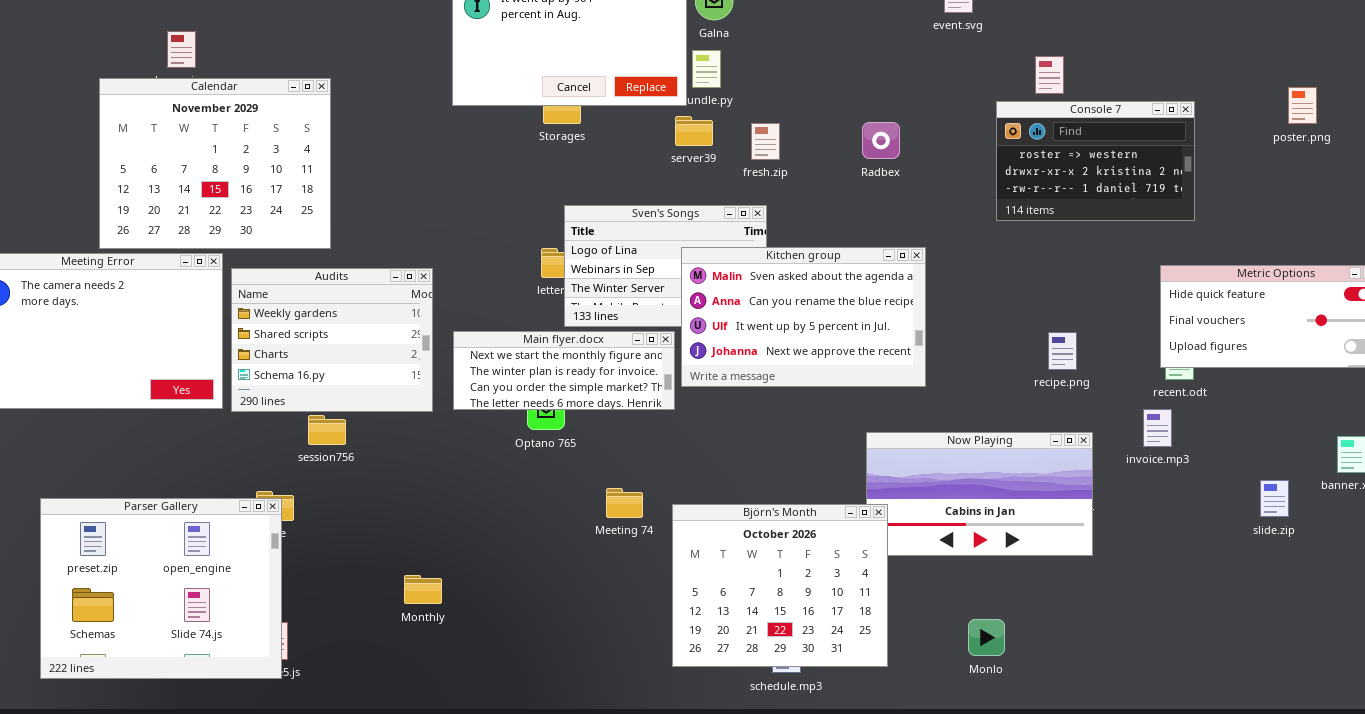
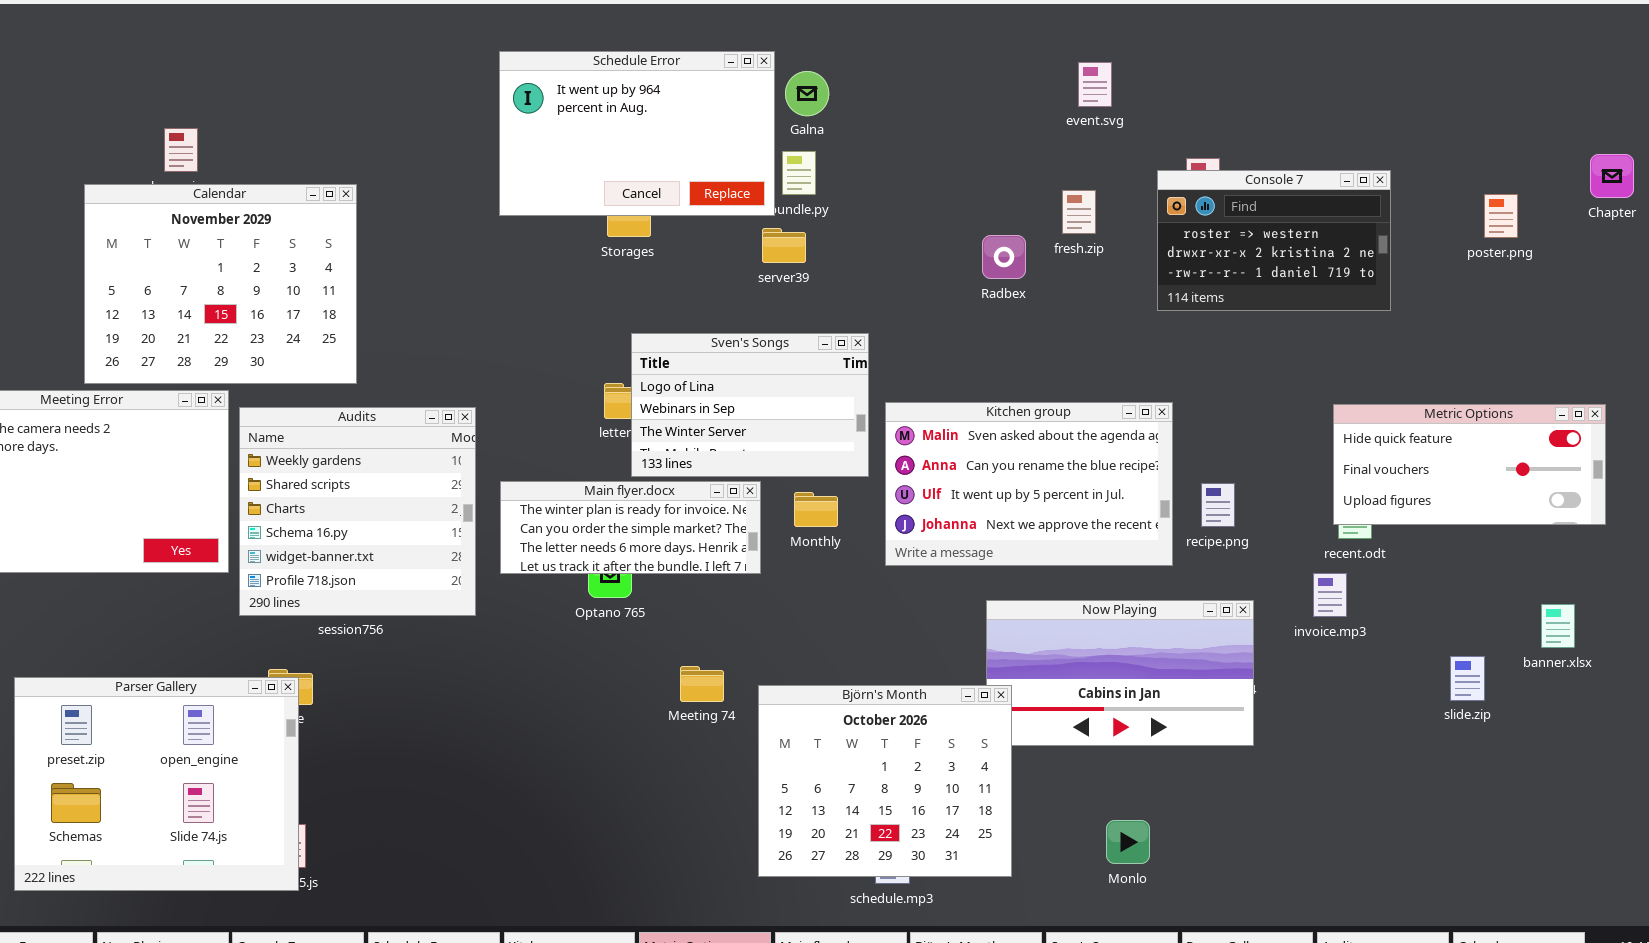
Console 7: [996,101,1195,221] -> [1157,170,1391,311], moved
fresh.zip: [751,123,780,160] -> [1062,190,1096,234], moved
Kitchen group: [681,247,926,387] -> [885,402,1173,566], moved
Audits: [231,268,433,412] -> [239,407,476,616], resized
Main flyer.docx: [453,331,675,410] -> [500,481,761,574], scrolled down 1 row
Monthly: [404,575,442,604] -> [794,492,838,527], moved

